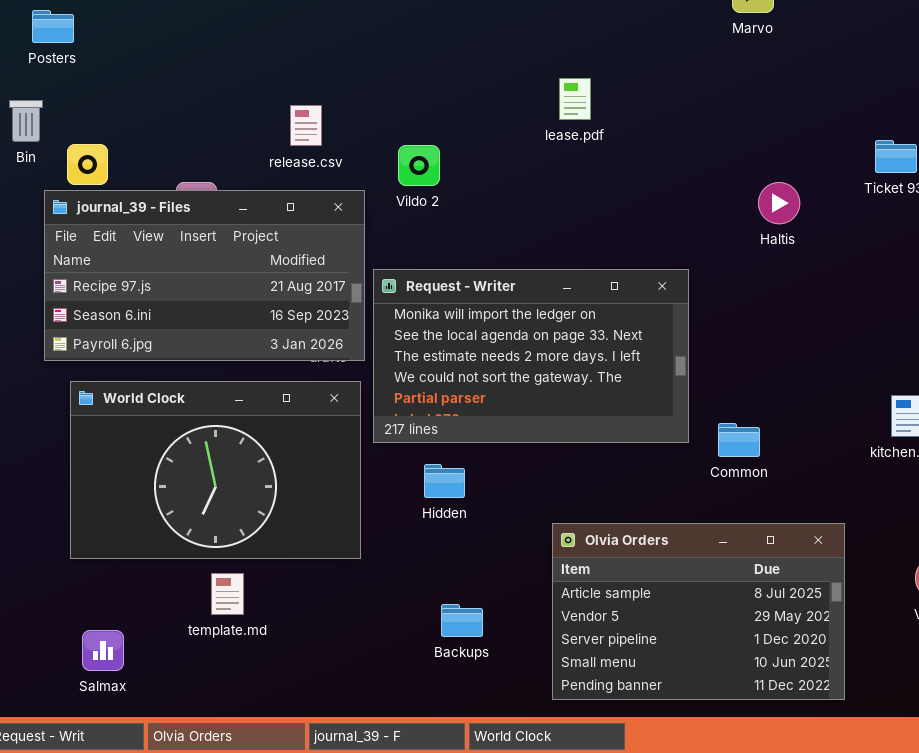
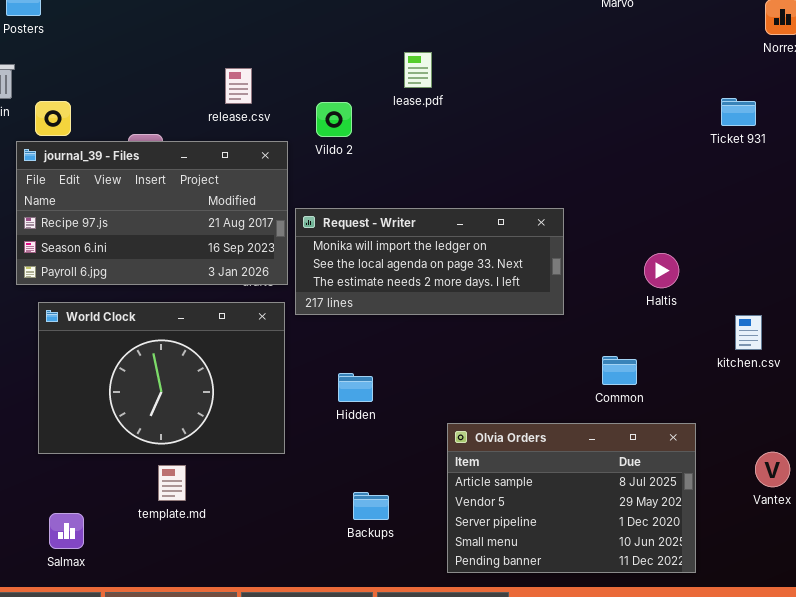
lease.pdf: [559,78,591,120] -> [404,52,432,88], moved
Haltis: [758,182,800,224] -> [644,253,679,288], moved
Request - Writer: [373,269,689,443] -> [295,208,564,315], resized
Common: [718,423,760,457] -> [602,356,637,385], moved

